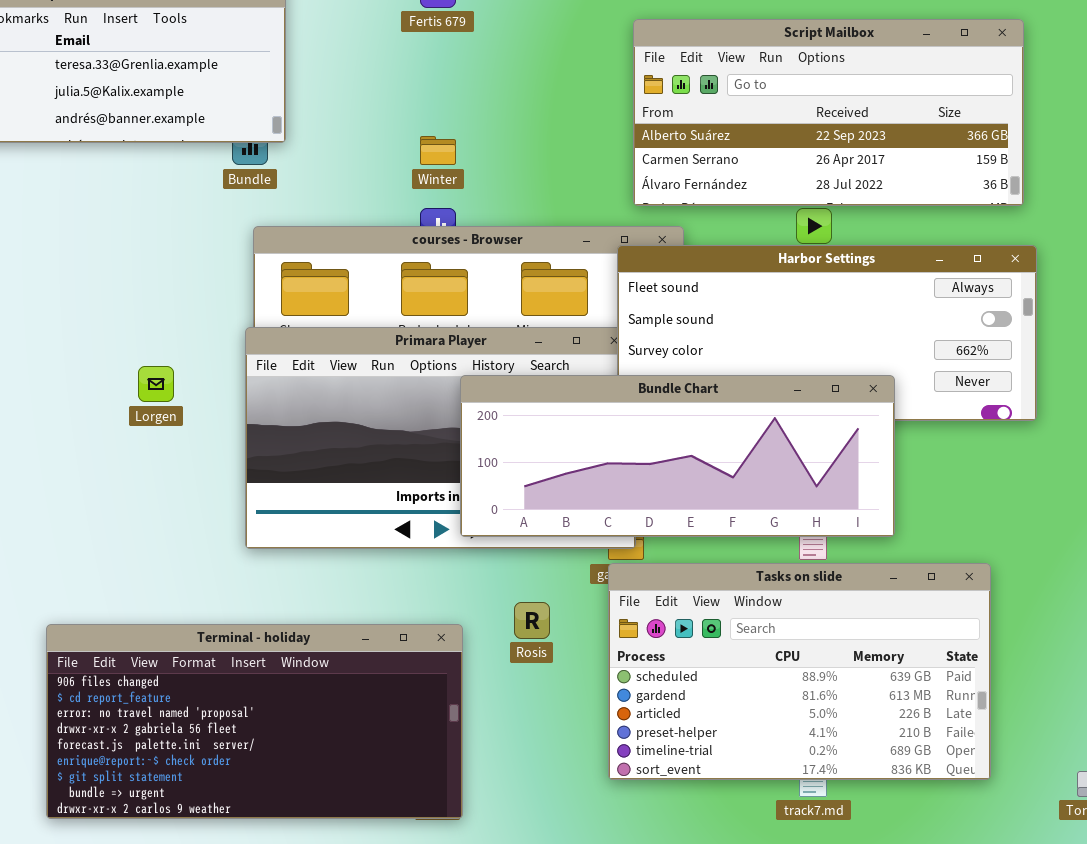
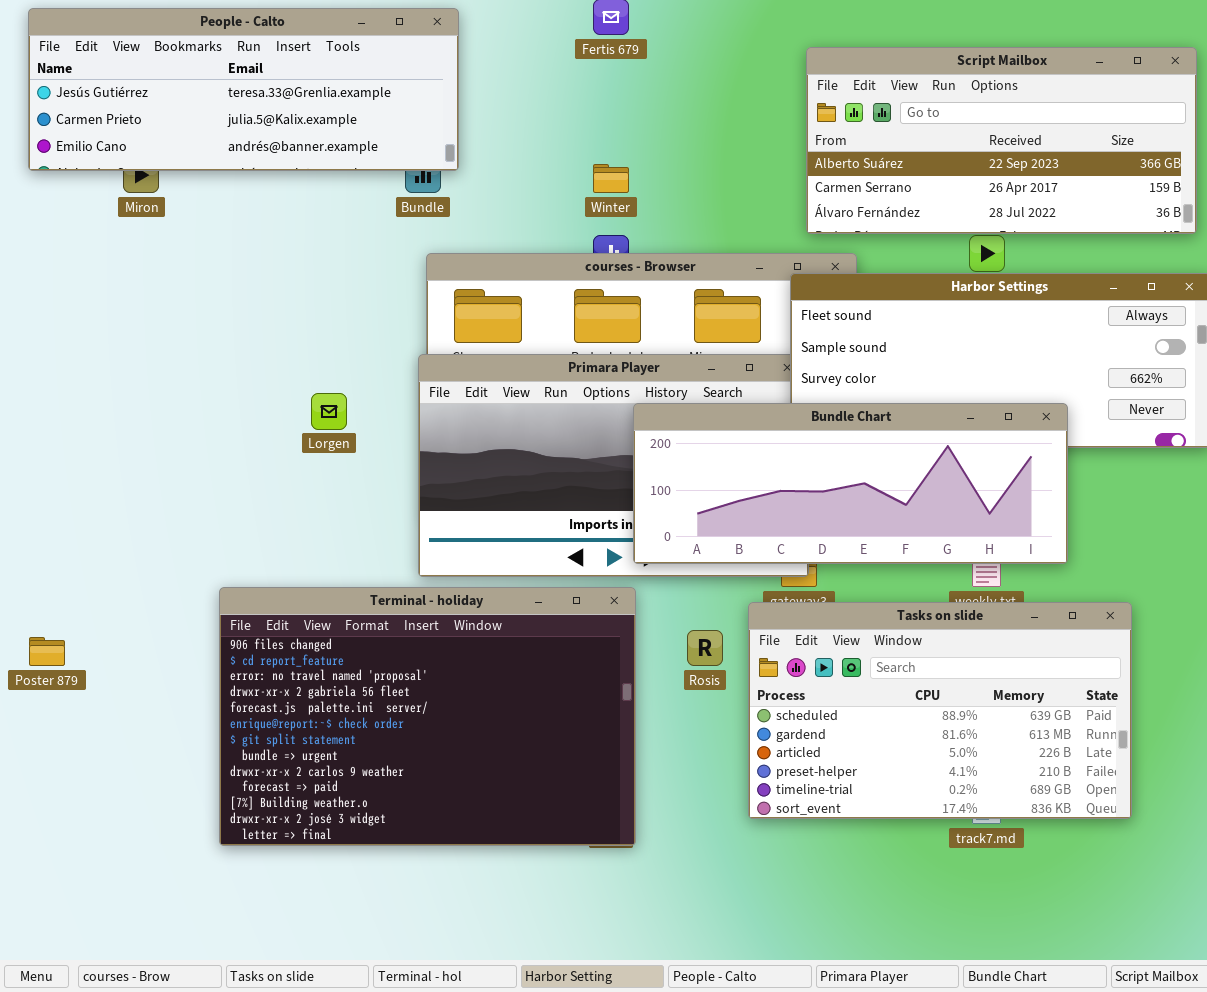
Tasks on slide: [608,563,991,780] -> [748,602,1132,819], moved
Terminal - holiday: [46,624,463,819] -> [219,587,636,846], resized

